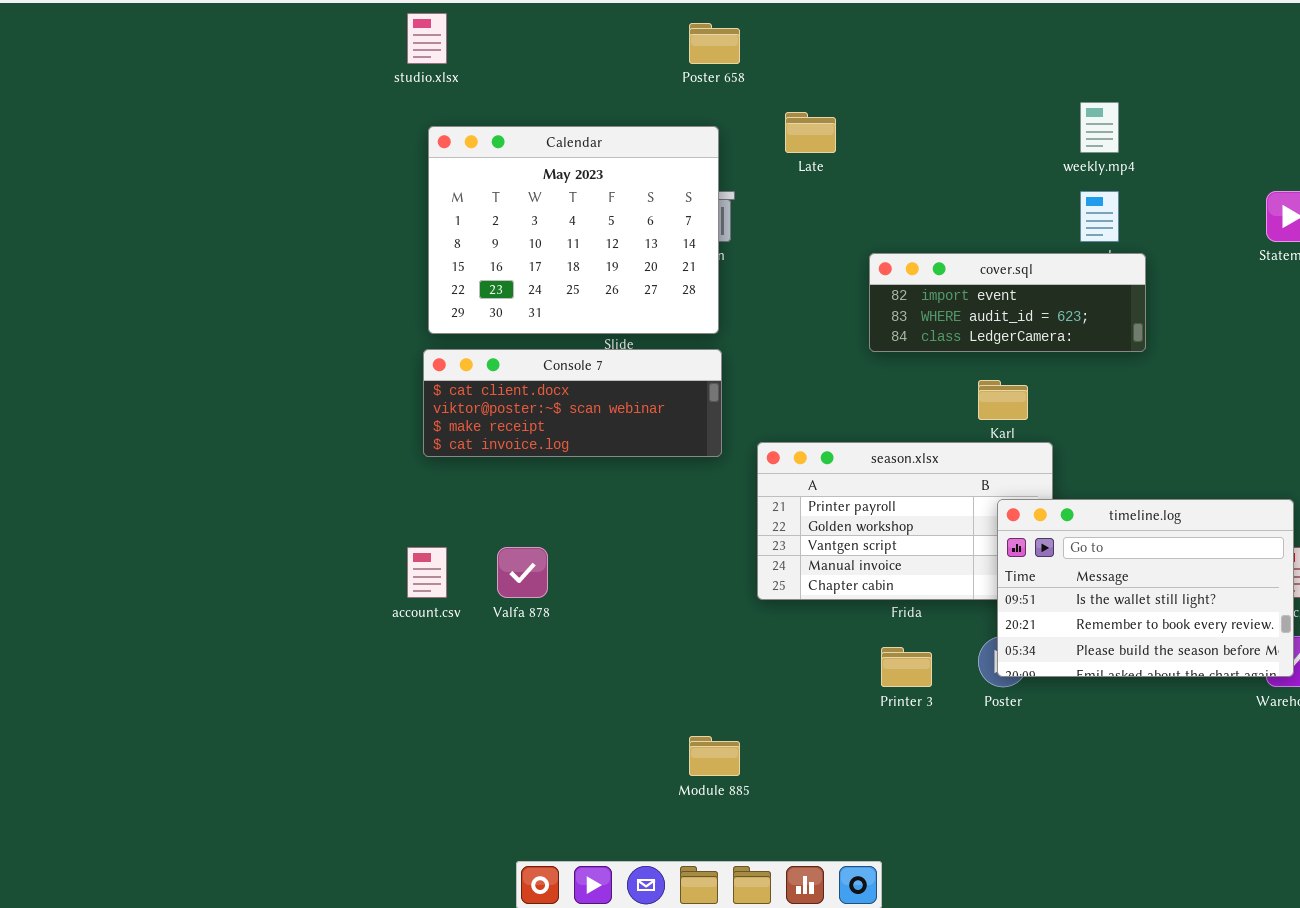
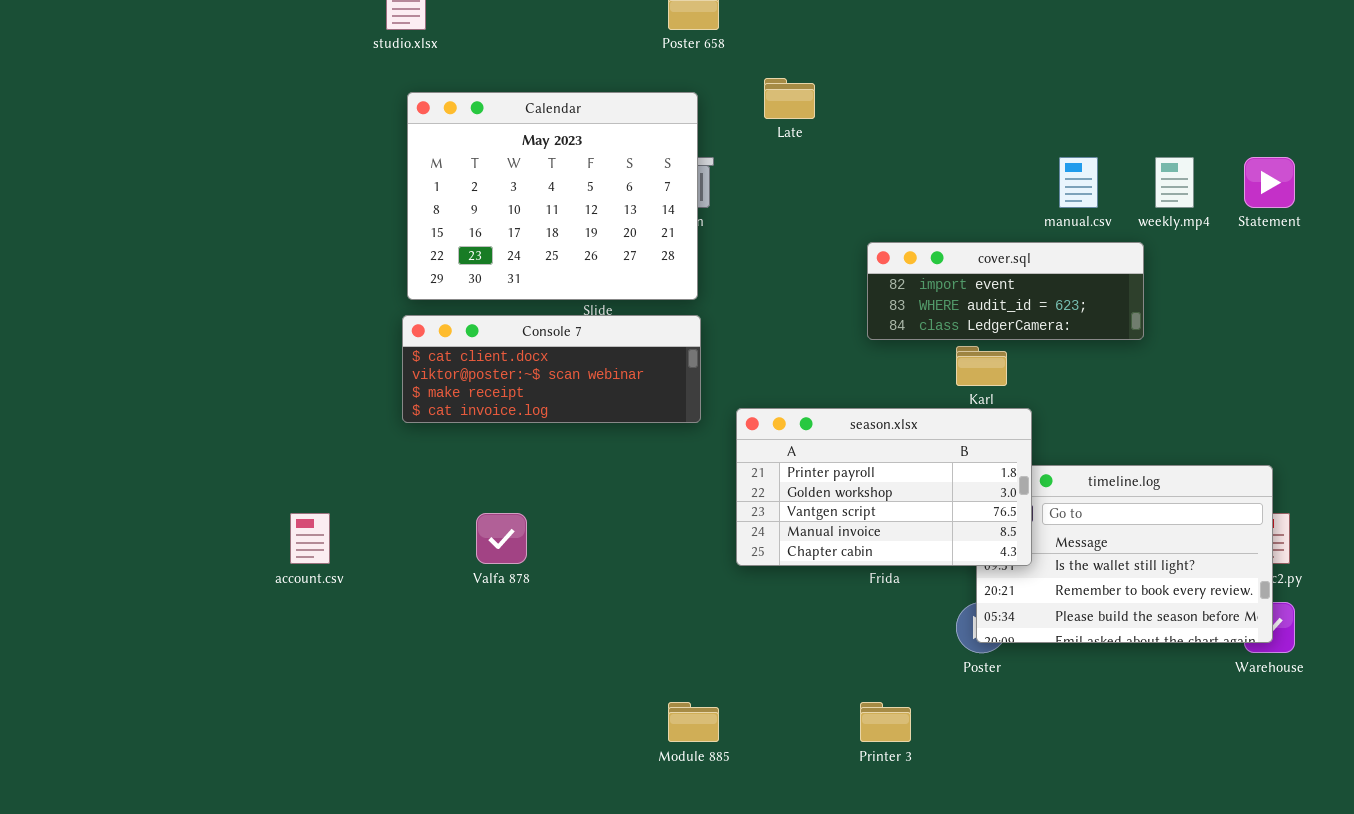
weekly.mp4: [1080,102,1119,153] -> [1155,157,1194,208], moved
cover.sql: [869,253,1146,352] -> [867,242,1144,340], moved
season.xlsx: [757,442,1053,600] -> [736,408,1032,566], raised
account.csv: [407,547,447,598] -> [290,513,330,564], moved
Printer 3: [881,647,932,687] -> [860,702,911,742], moved

